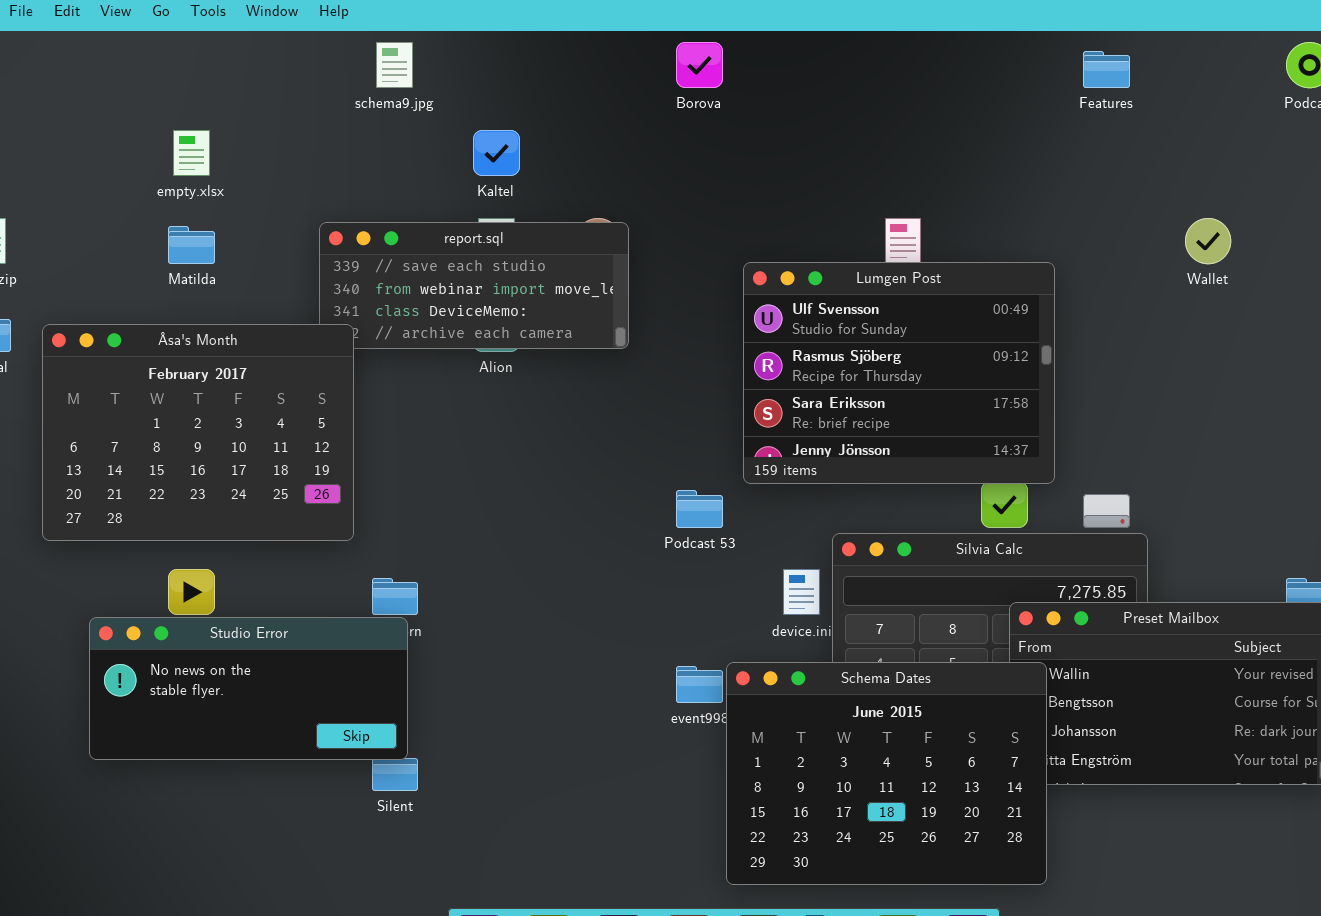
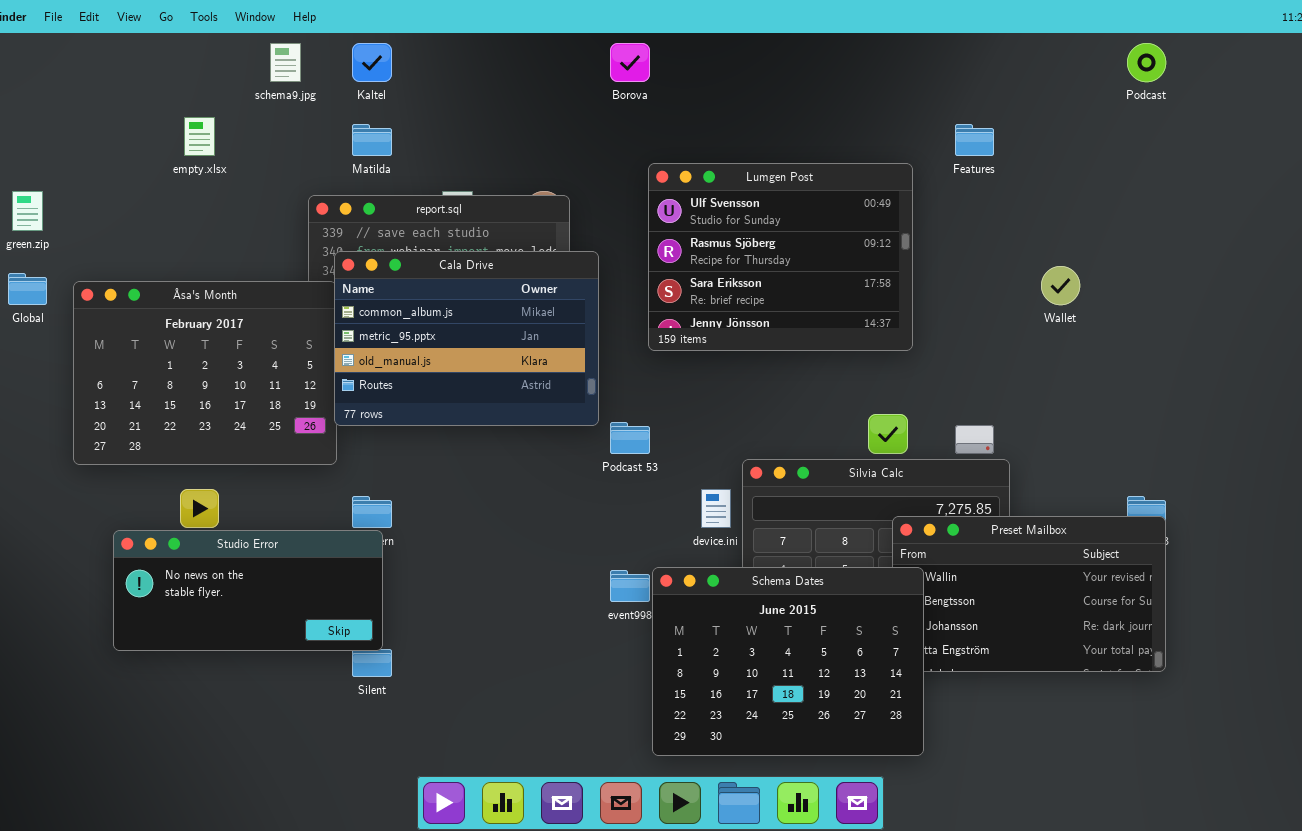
schema9.jpg: [376,42,413,88] -> [270,43,301,82], moved
Features: [1083,51,1130,88] -> [955,124,994,156], moved
Kaltel: [473,130,520,176] -> [352,43,392,82], moved
Wallet: [1185,218,1231,264] -> [1041,266,1080,305], moved
Matilda: [168,226,215,264] -> [352,124,392,156], moved
Lumgen Post: [743,262,1055,484] -> [648,163,913,351], moved
Cala Drive: none -> [334,251,599,426], opened

